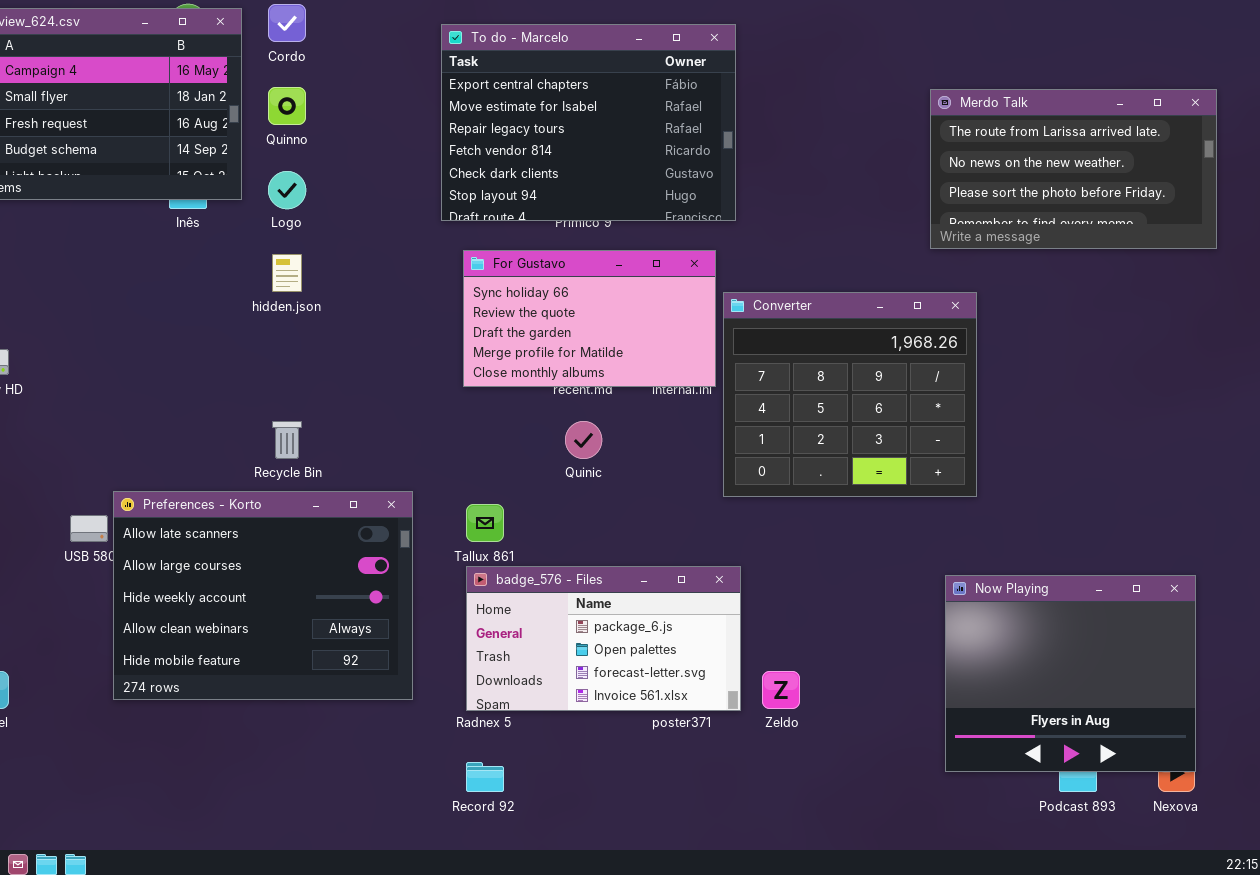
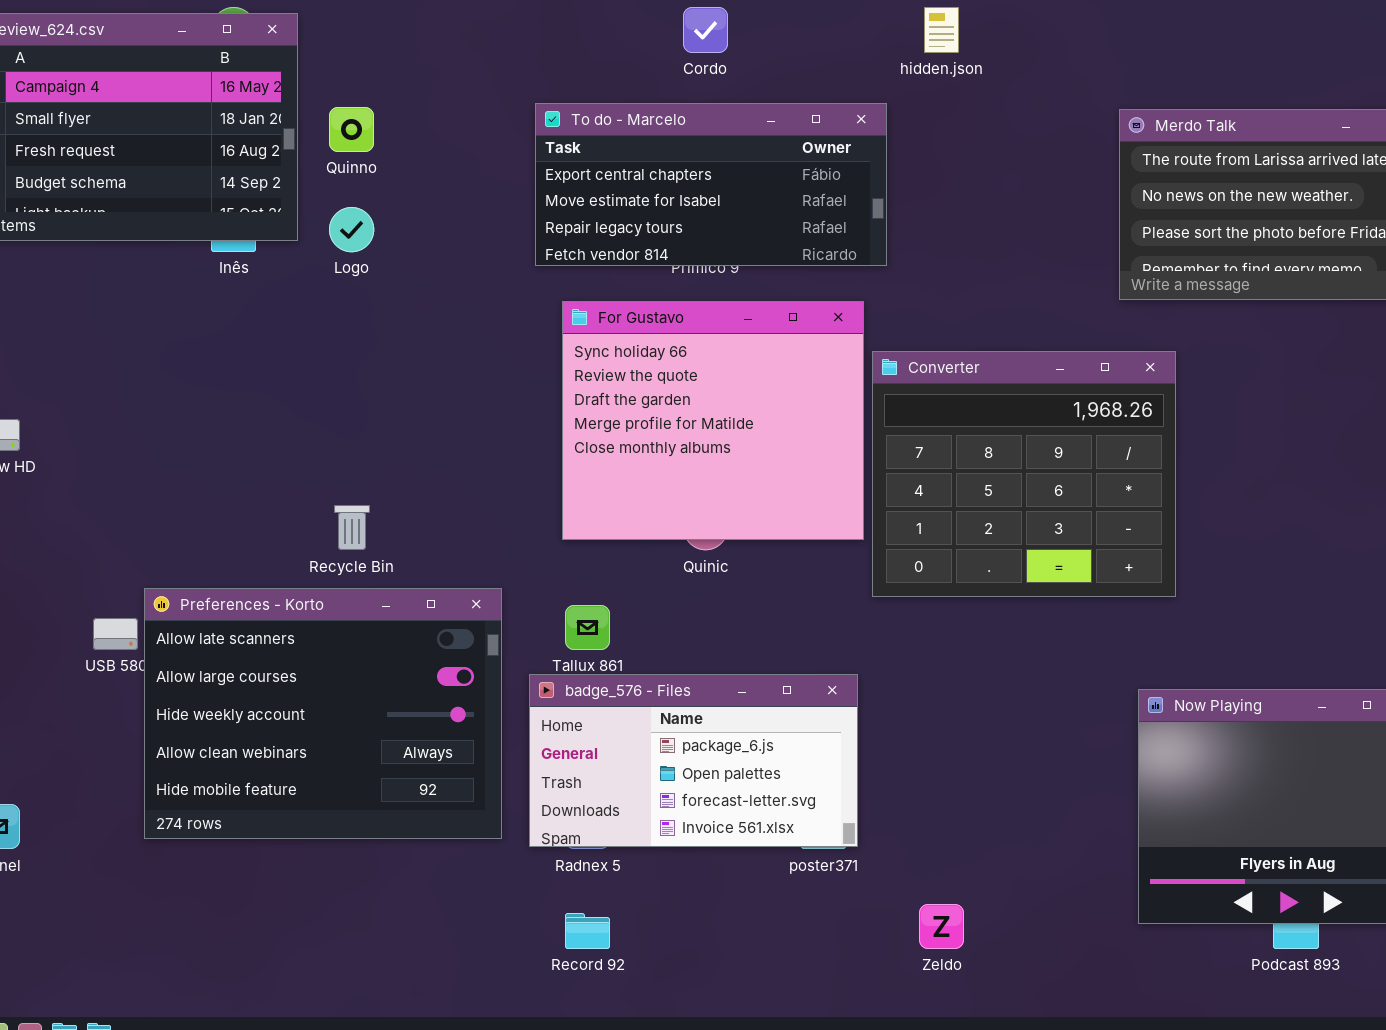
Cordo: [268,4,306,42] -> [683,7,728,53], moved
To do - Marcelo: [441,24,736,221] -> [535,103,887,266], resized
For Gustavo: [463,250,716,387] -> [562,301,864,540], resized
hidden.json: [272,254,302,292] -> [924,7,959,53], moved
badge_576 - Files: [466,566,741,711] -> [529,674,858,847], moved
Zeldo: [762,671,800,709] -> [919,904,964,949], moved

